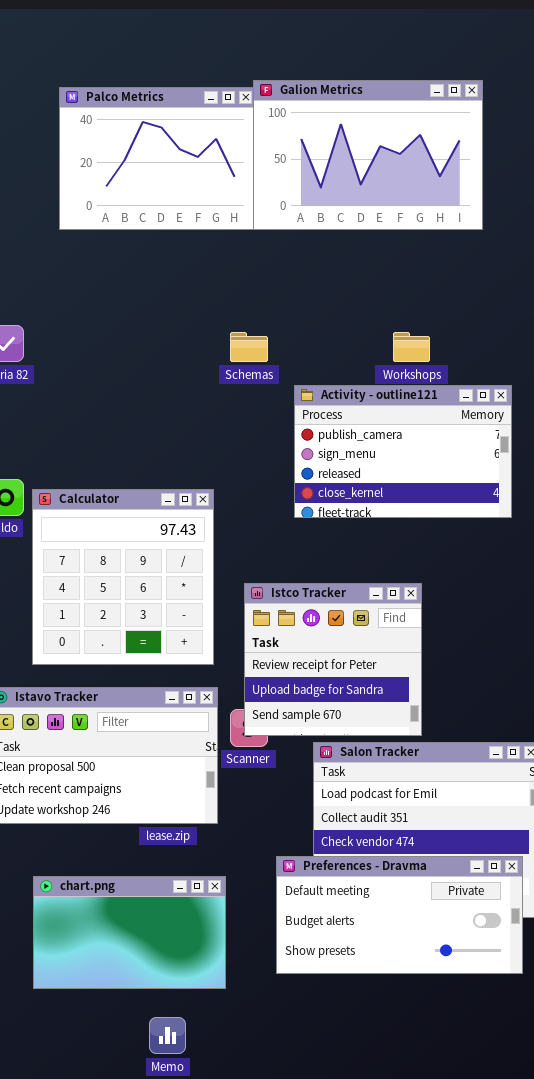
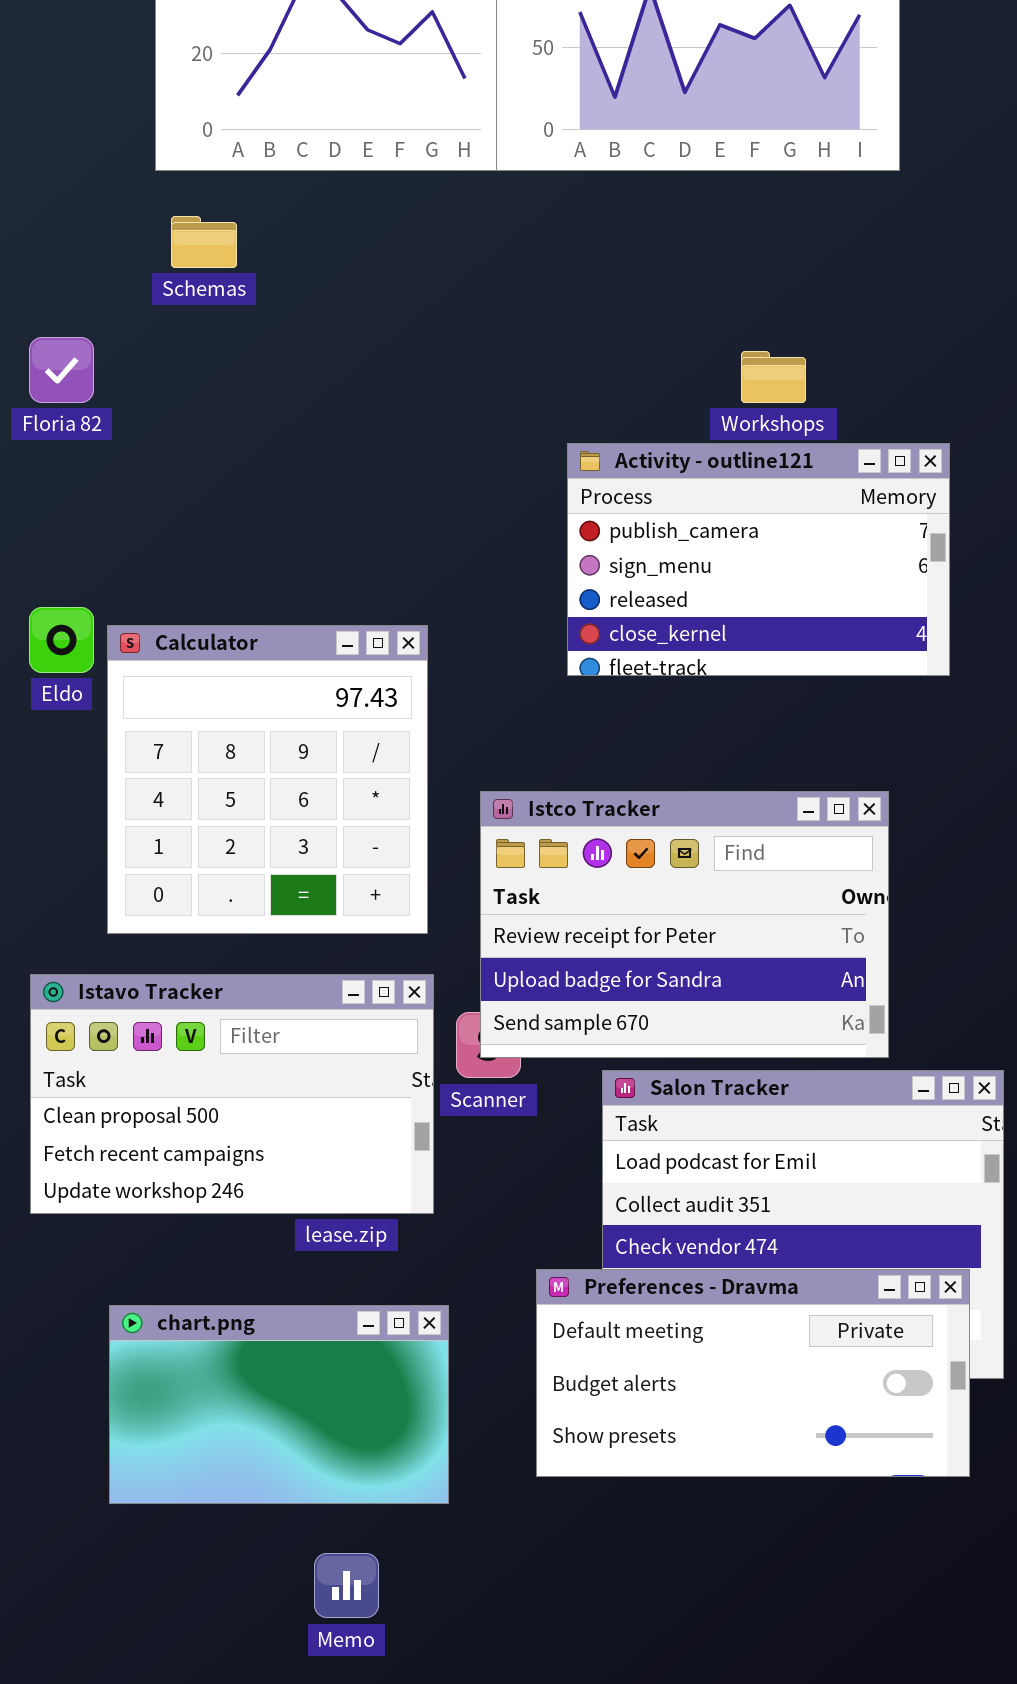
Schemas: [230,332,268,362] -> [171,216,237,268], moved
Istco Tracker: [244,583,422,736] -> [480,791,889,1058], resized

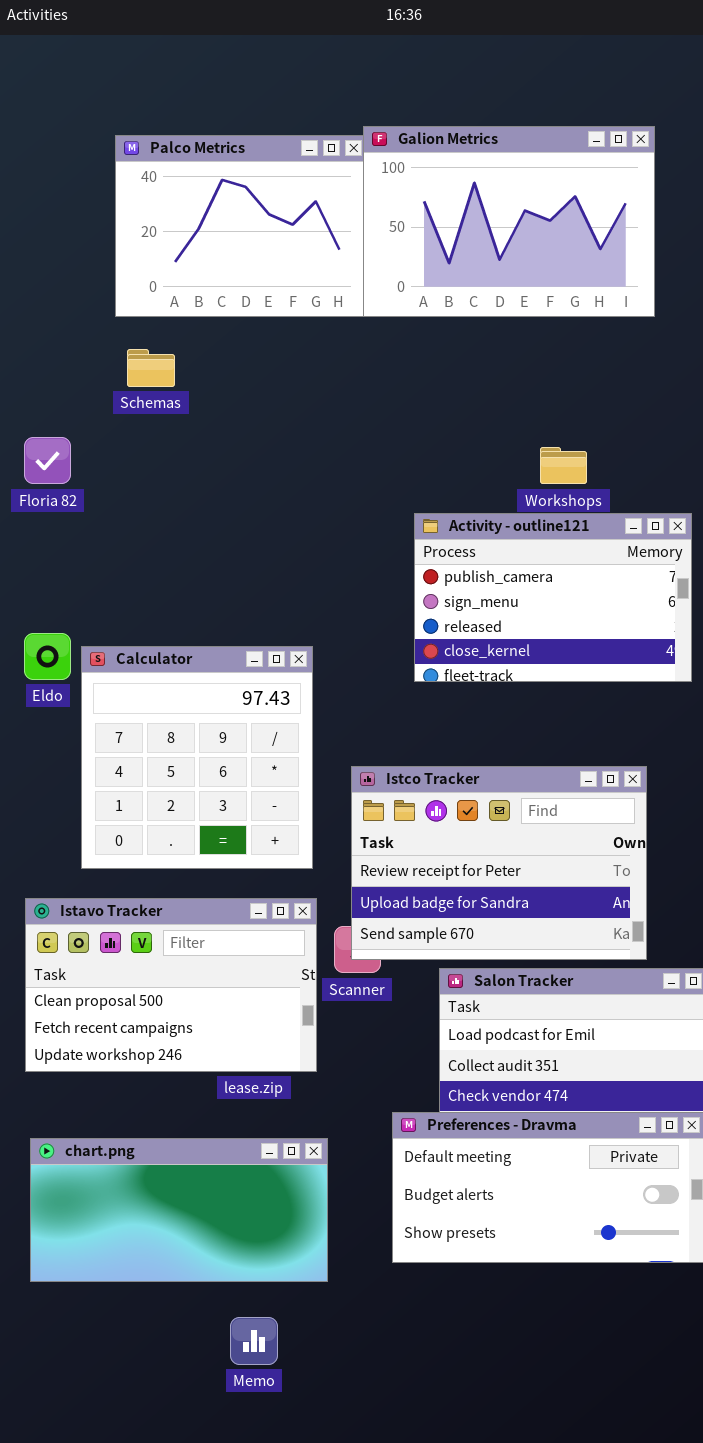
chart.png: [109,1305,449,1504] -> [30,1138,328,1282], resized

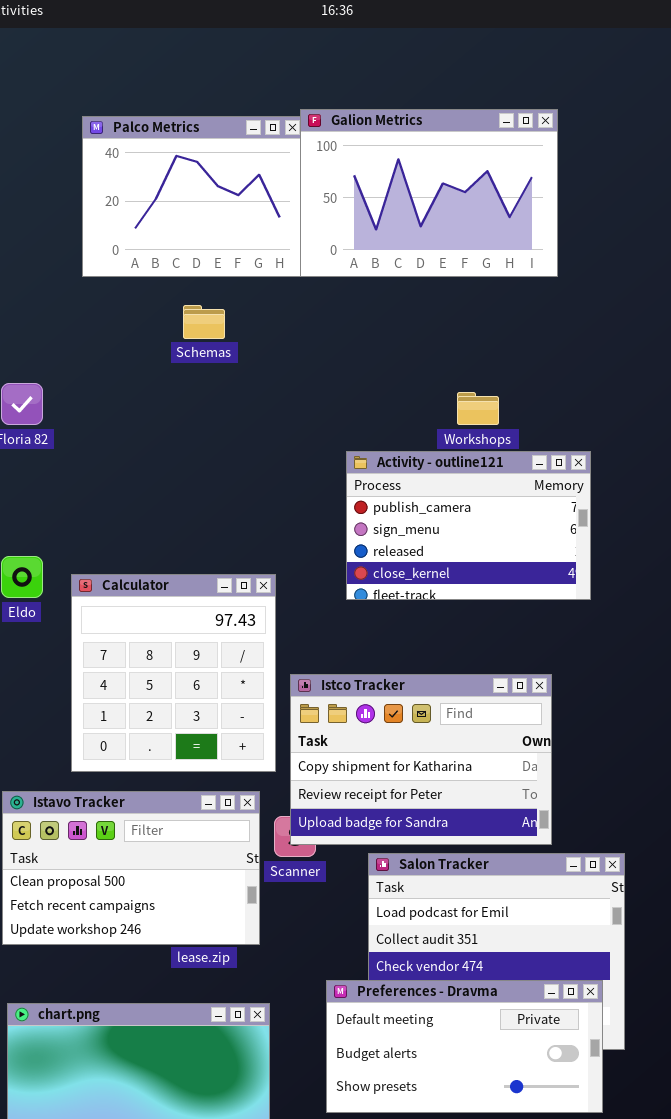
Schemas: [127,349,175,387] -> [183,305,225,339], moved
Calculator: [81,646,313,869] -> [71,574,276,772], moved
Istco Tracker: [351,766,647,960] -> [290,674,552,845], scrolled up 1 row

